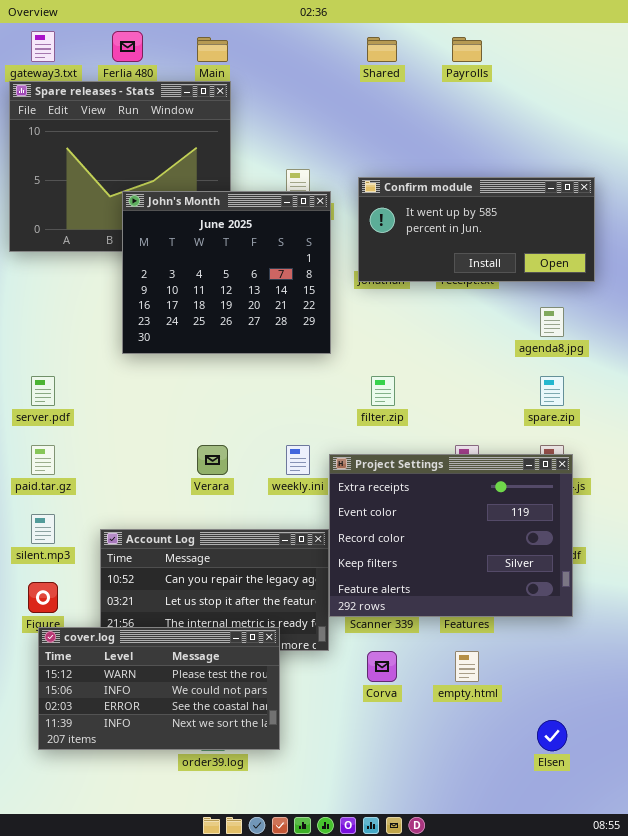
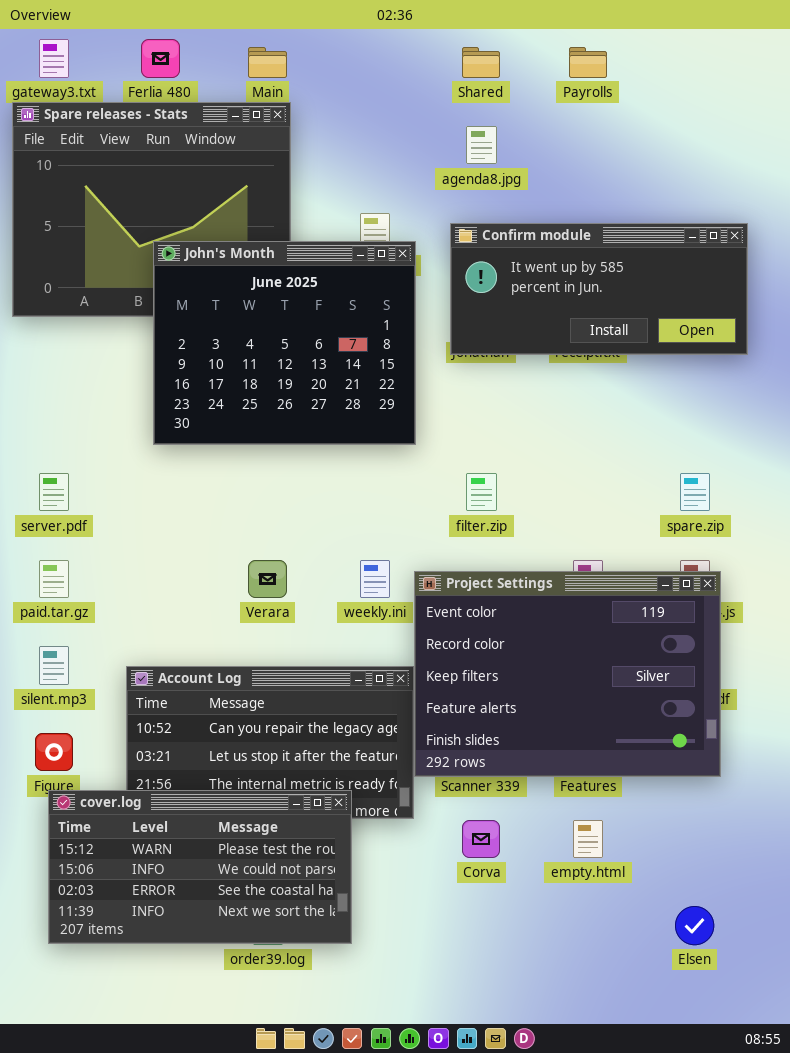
agenda8.jpg: [540,307,564,337] -> [466,126,497,164], moved
Project Settings: [329,454,573,617] -> [414,571,721,777], scrolled down 1 row

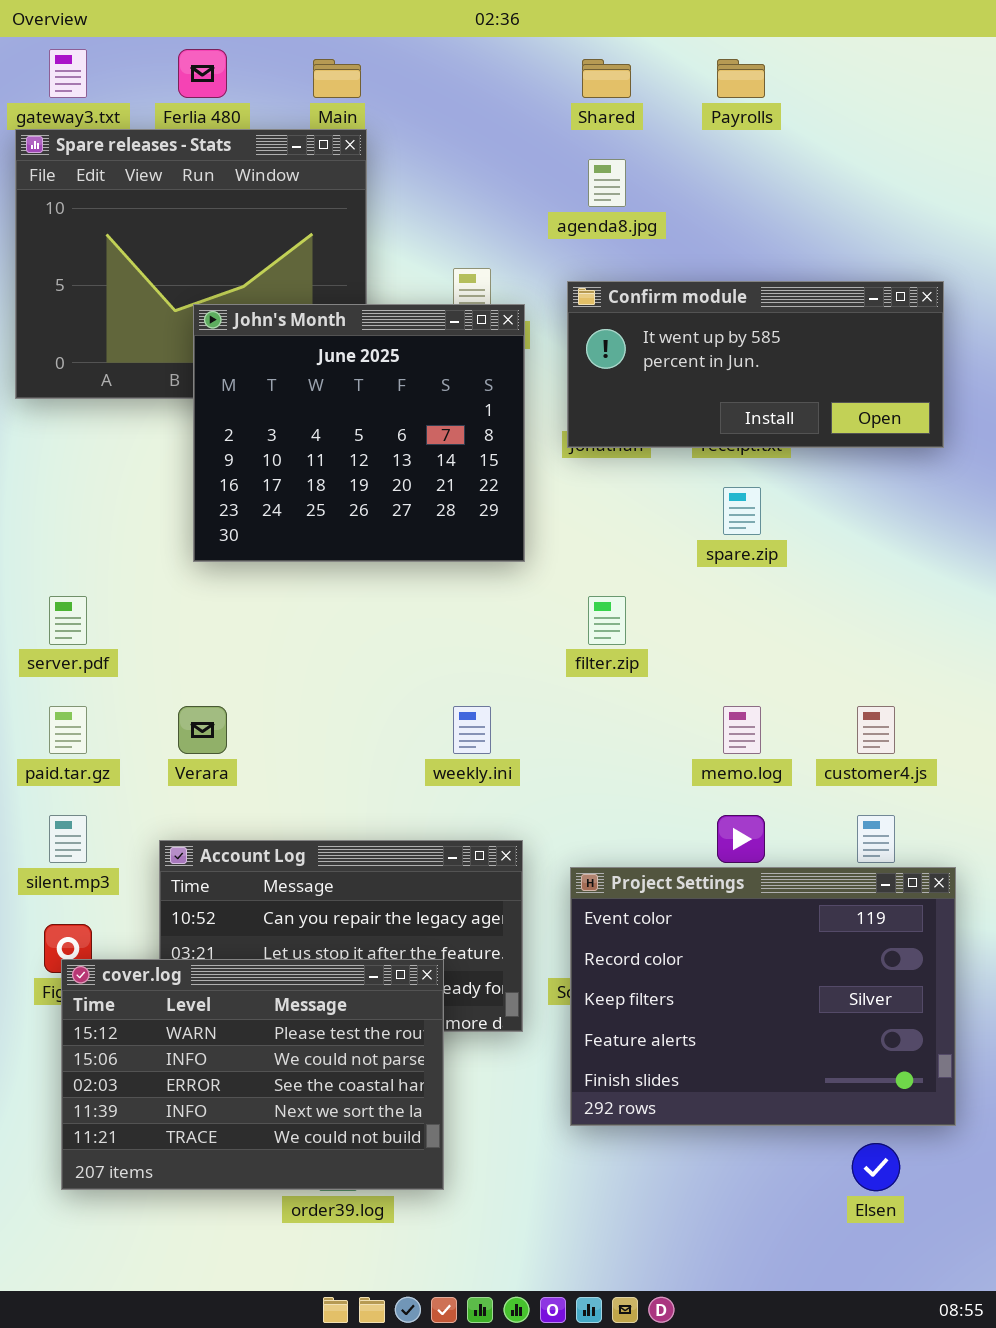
spare.zip: [680,473,710,511] -> [723,487,761,535], moved
Verara: [248,560,287,598] -> [178,706,227,754], moved
Project Settings: [414,571,721,777] -> [570,867,956,1126], moved
cover.log: [48,790,352,944] -> [61,959,444,1190], resized

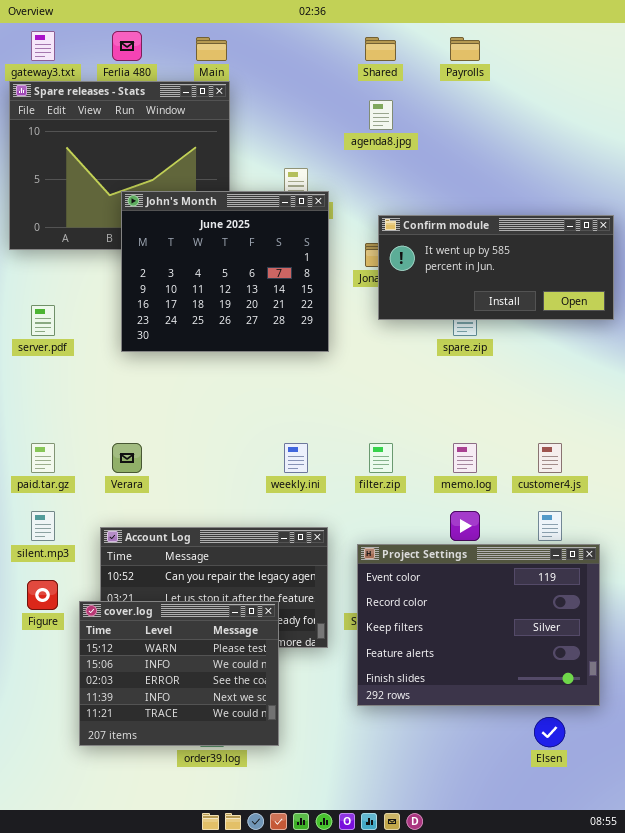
Confirm module: [567,281,944,448] -> [378,215,614,320], moved
server.pdf: [49,596,87,645] -> [31,305,55,336], moved
filter.zip: [588,596,626,645] -> [369,443,393,473], moved
cover.log: [61,959,444,1190] -> [79,601,279,746], resized

